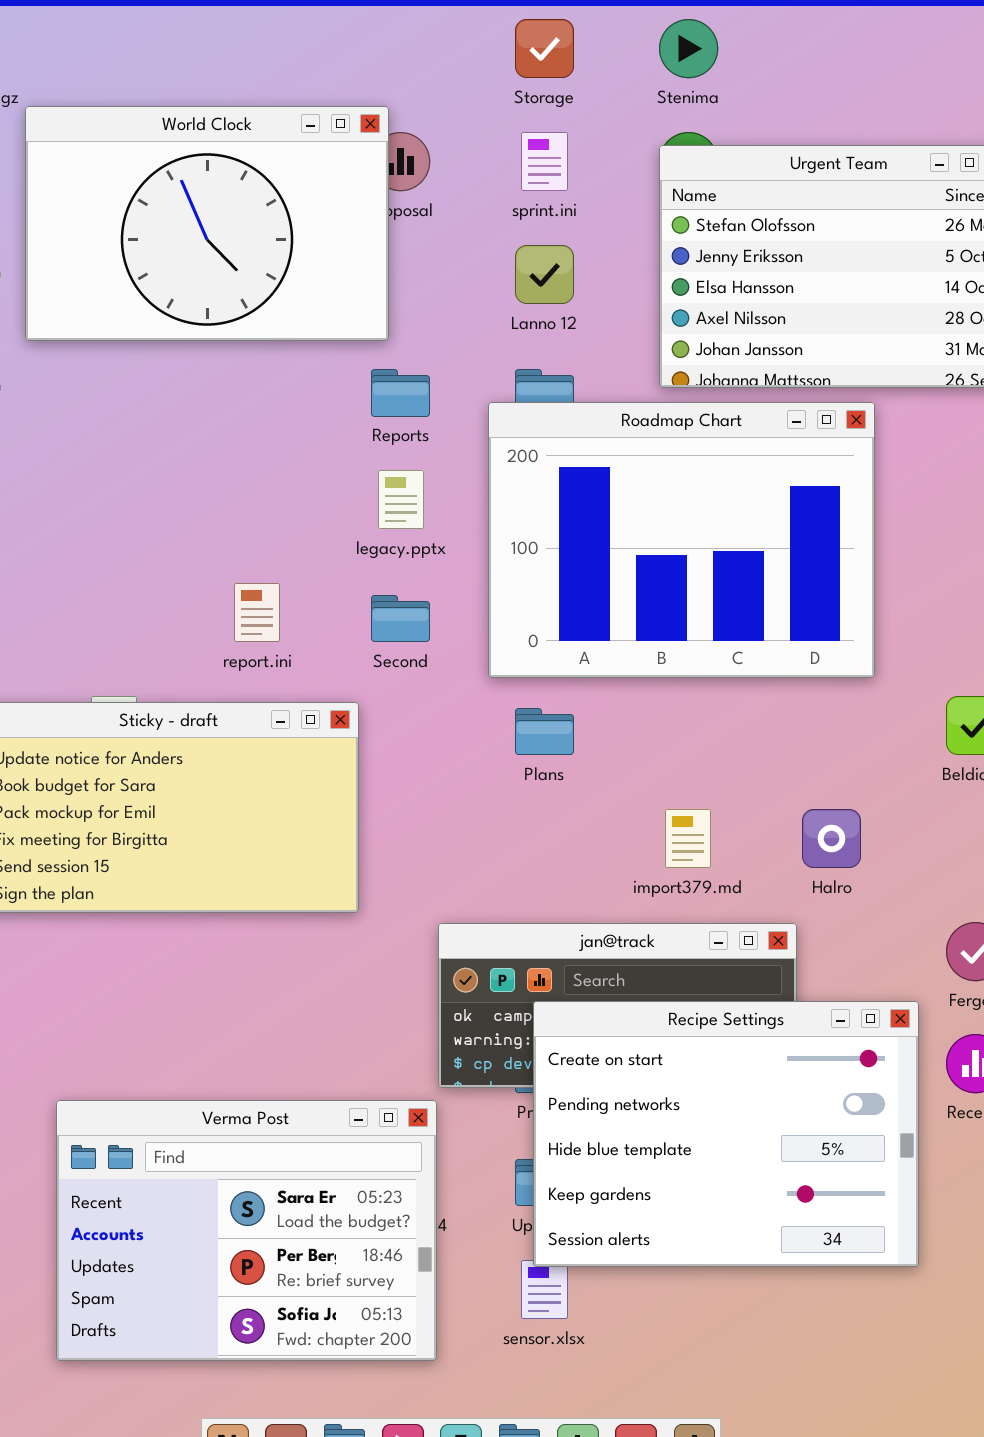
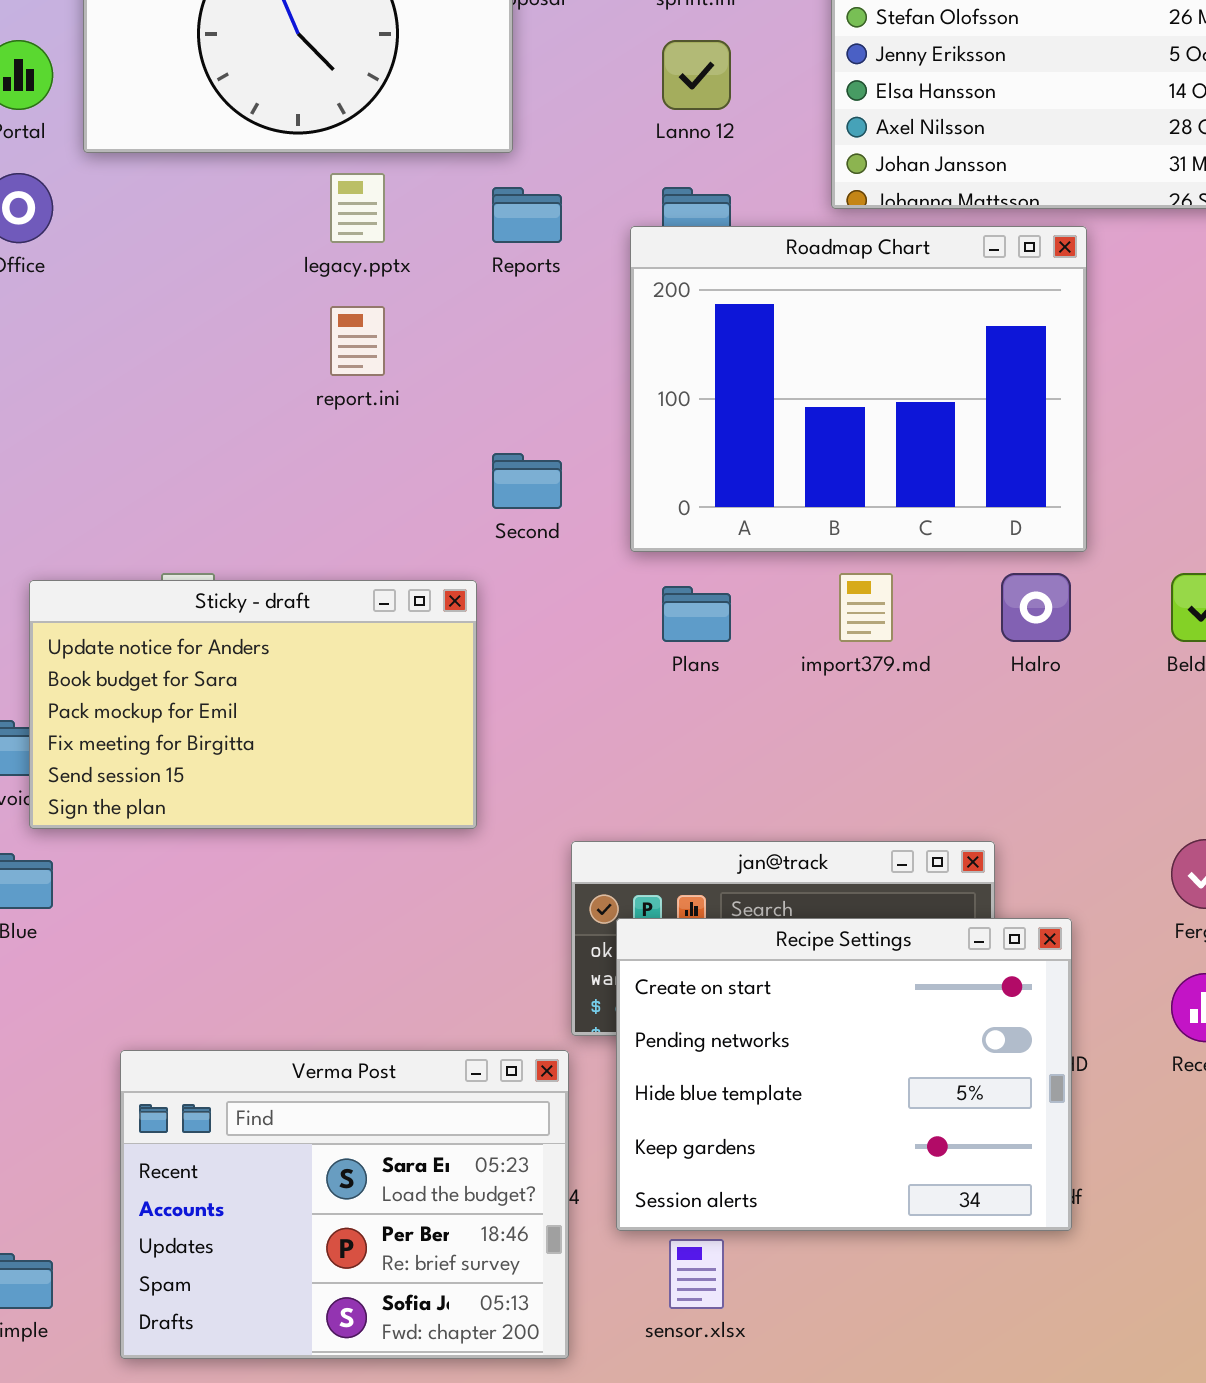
legacy.pptx: [378,470,424,529] -> [330,173,385,243], moved
report.ini: [234,583,280,642] -> [330,306,385,376], moved
import379.md: [665,809,711,868] -> [839,573,893,642], moved
Halro: [802,809,861,868] -> [1001,573,1071,642], moved
Recipe Settings: [533,1001,919,1267] -> [616,918,1072,1231], moved

